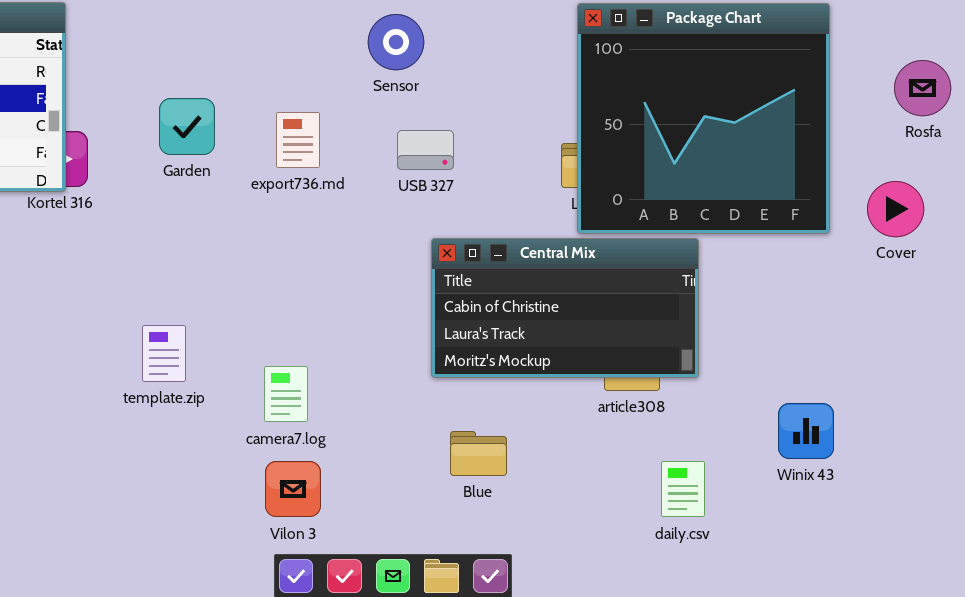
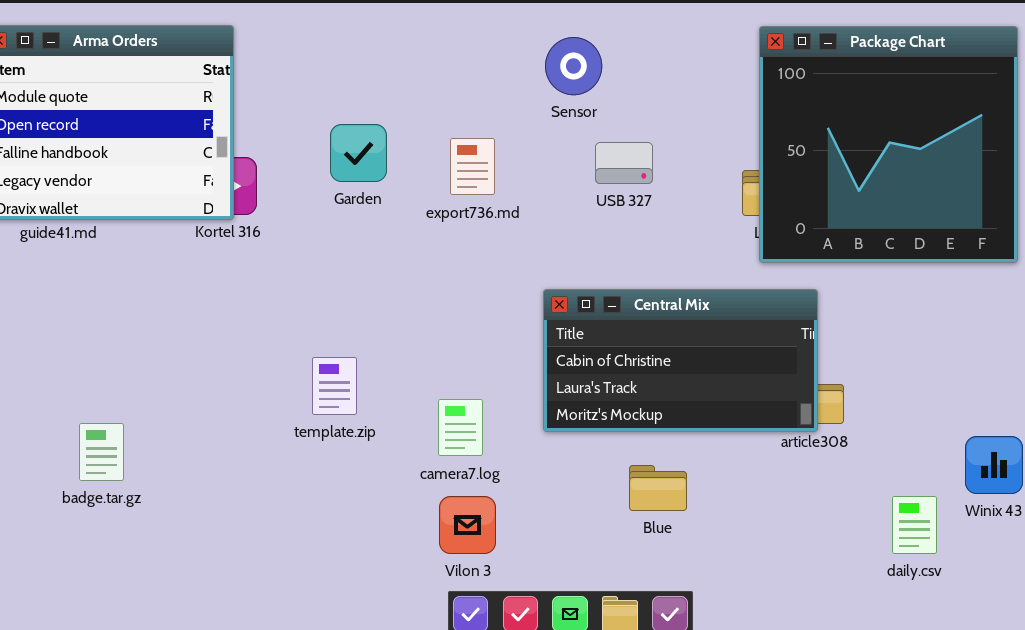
USB 327: [397,130,454,170] -> [595,142,653,184], moved
Central Mix: [431,238,699,378] -> [543,289,818,432], moved
daily.csv: [661,461,705,517] -> [892,496,937,554], moved

